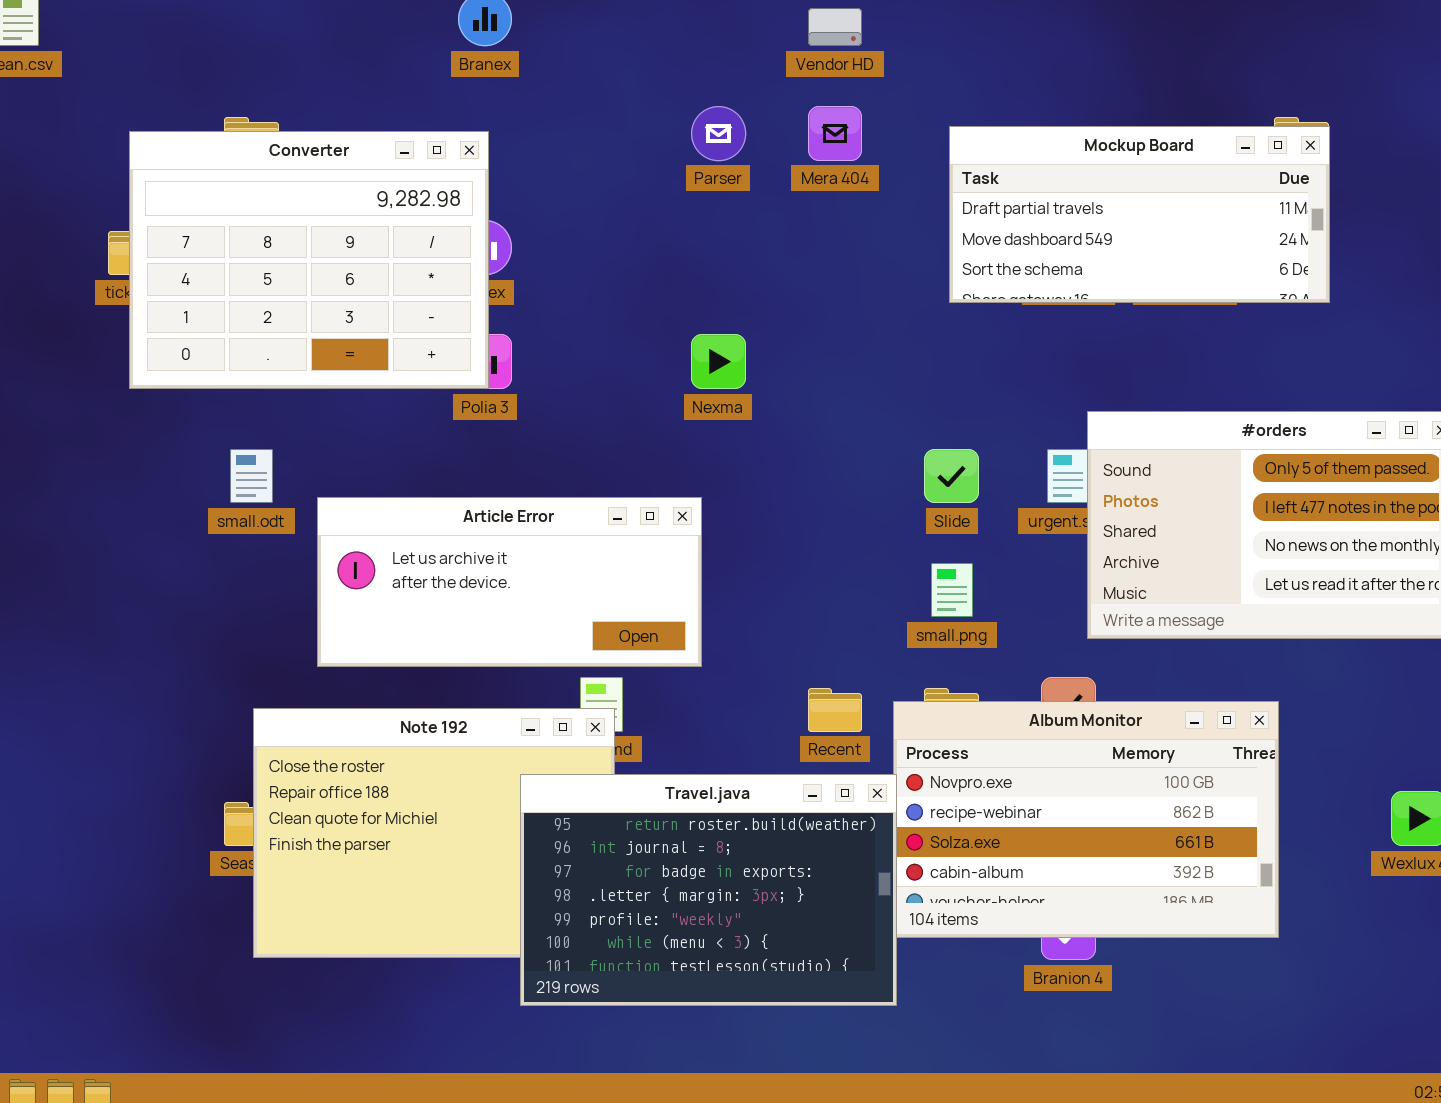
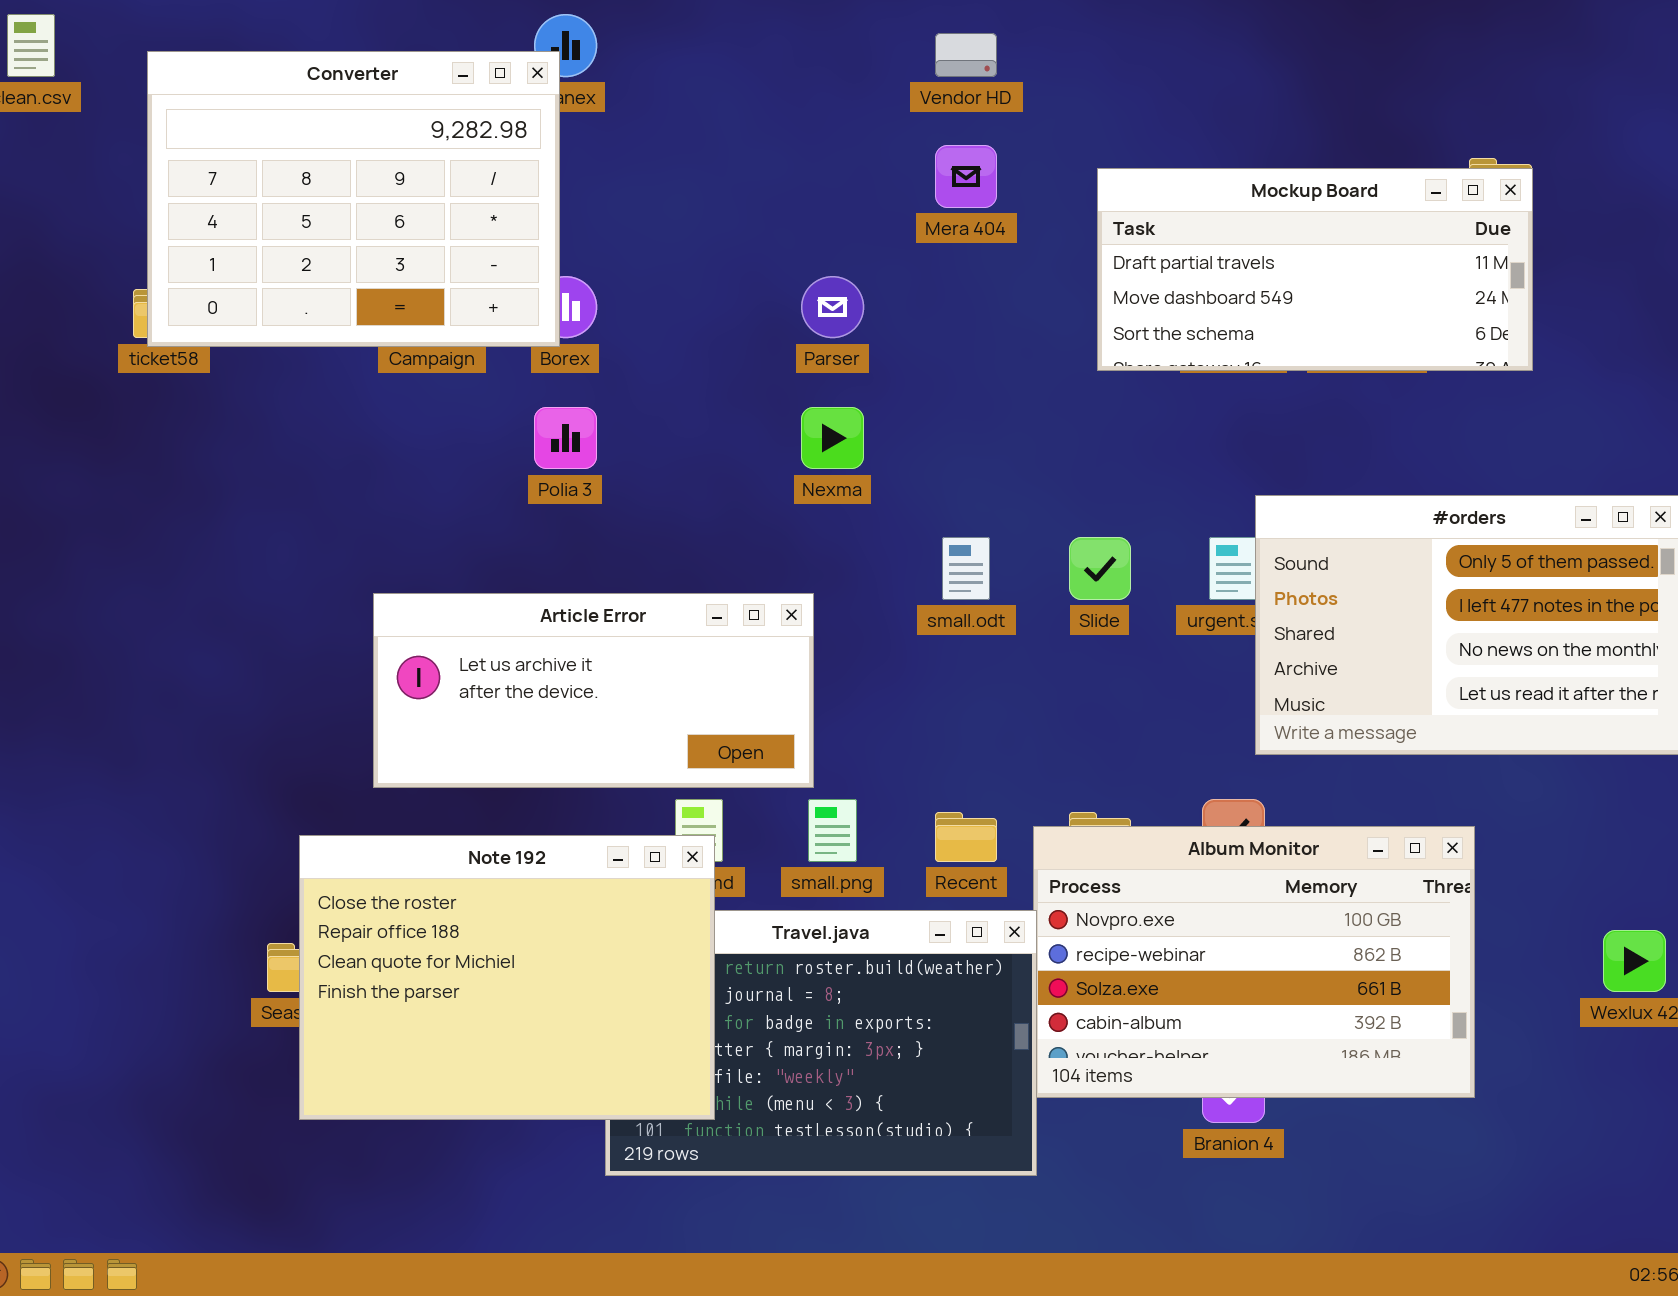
Parser: [691,106,746,161] -> [801,276,864,338], moved
Converter: [129,131,489,389] -> [147,51,560,347], moved
small.odt: [230,449,273,503] -> [942,537,990,600], moved
small.png: [931,563,973,617] -> [808,799,857,862], moved
Note 192: [253,708,615,958] -> [299,835,715,1120], raised

